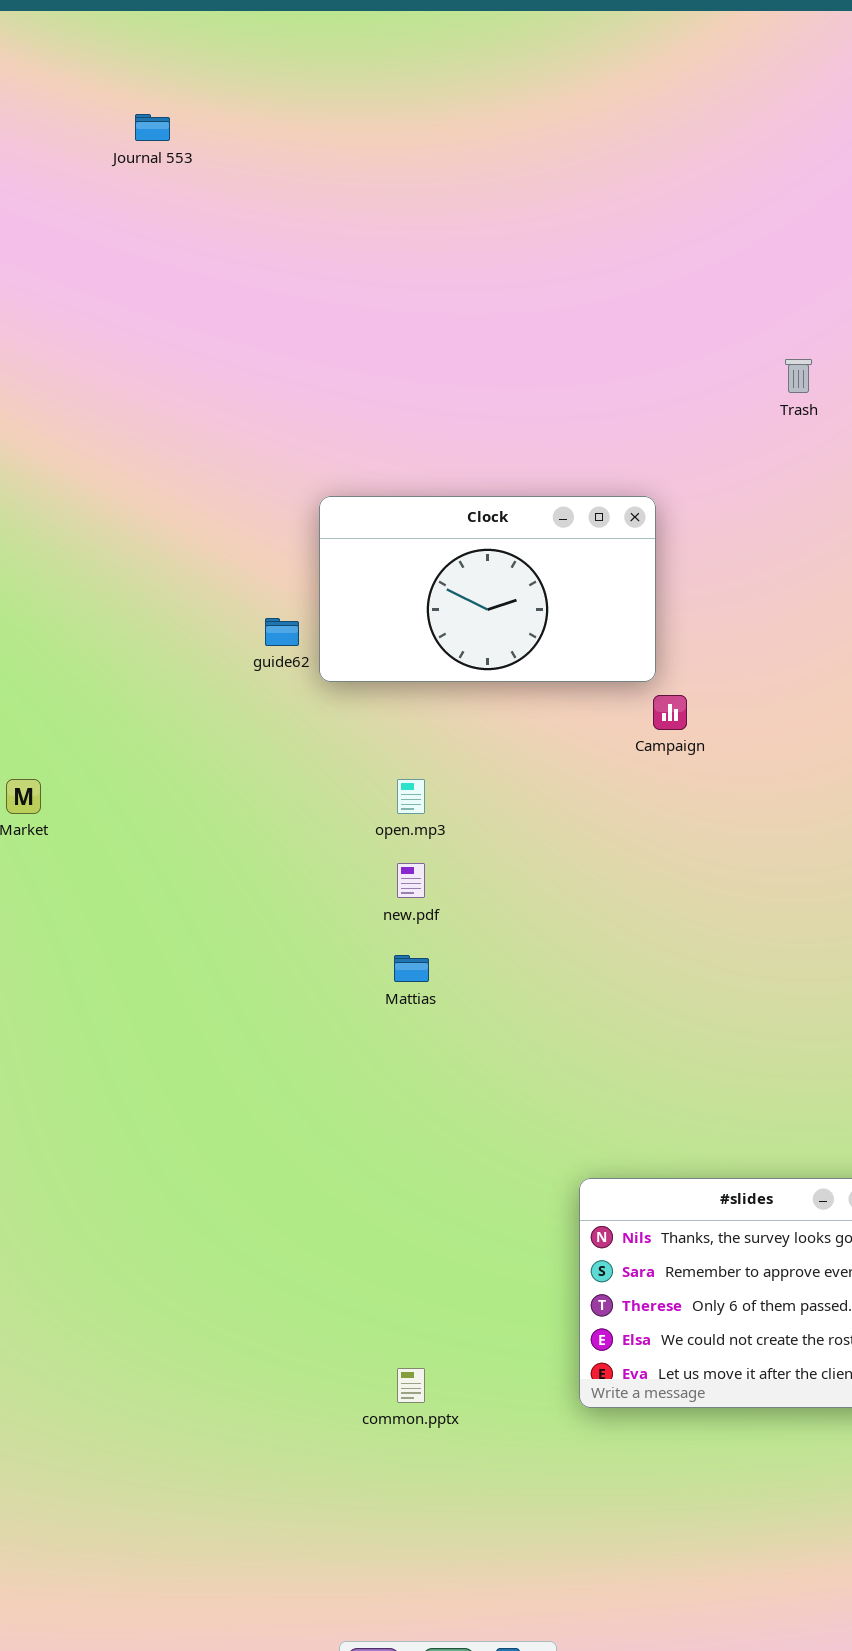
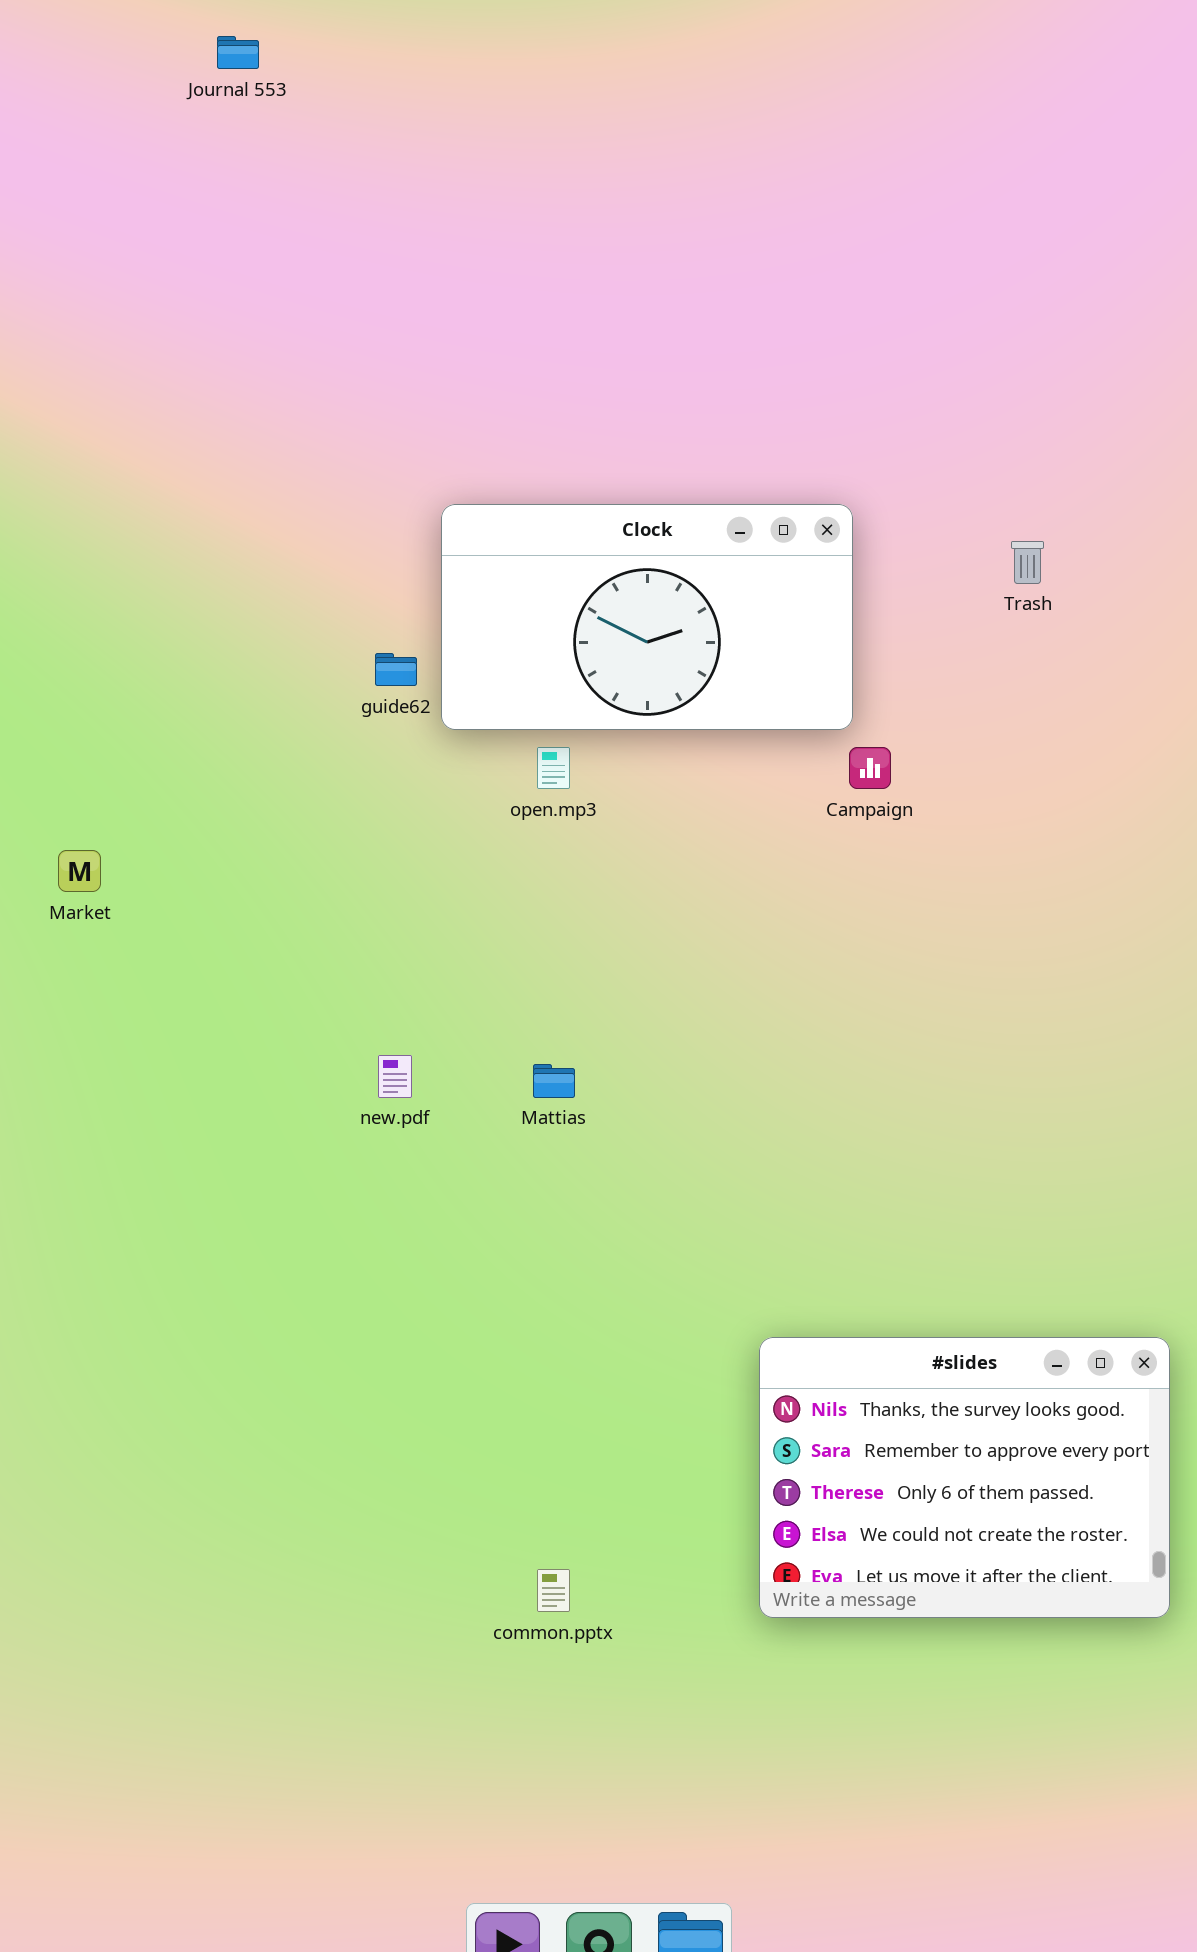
Trash: [785,359,812,393] -> [1011,541,1044,584], moved
open.mp3: [397,779,425,814] -> [537,747,570,789], moved
new.pdf: [397,863,425,898] -> [378,1055,412,1098], moved

